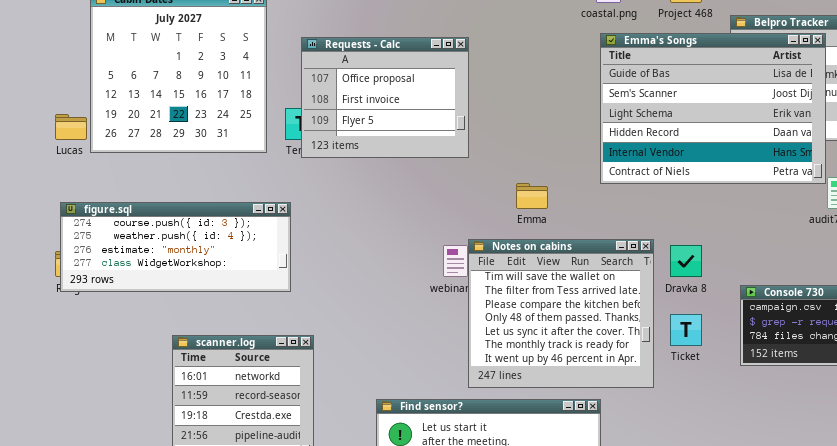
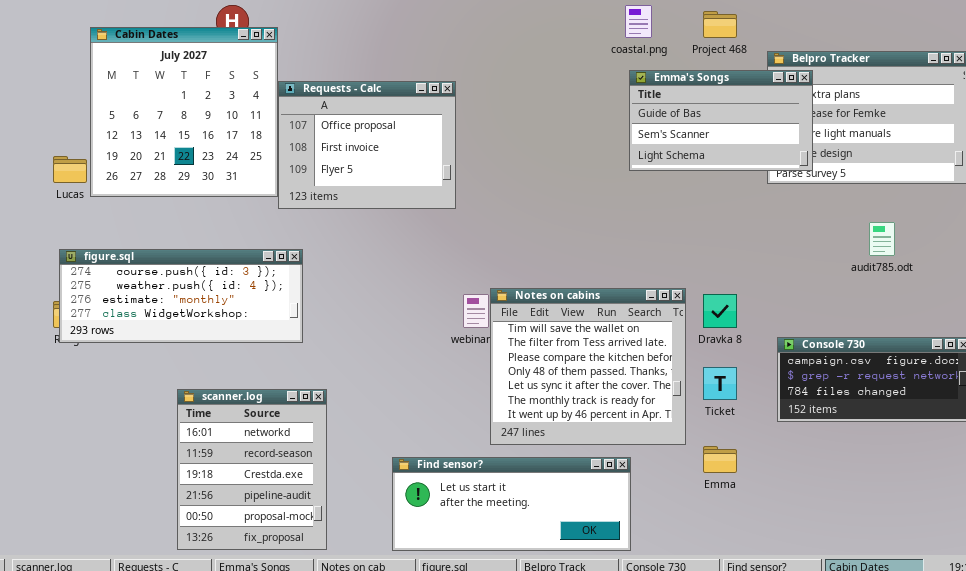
Emma's Songs: [600,33,826,184] -> [629,70,813,171], resized
Requests - Calc: [301,37,469,158] -> [278,81,456,209], moved
Emma: [516,183,548,209] -> [703,446,737,473], moved

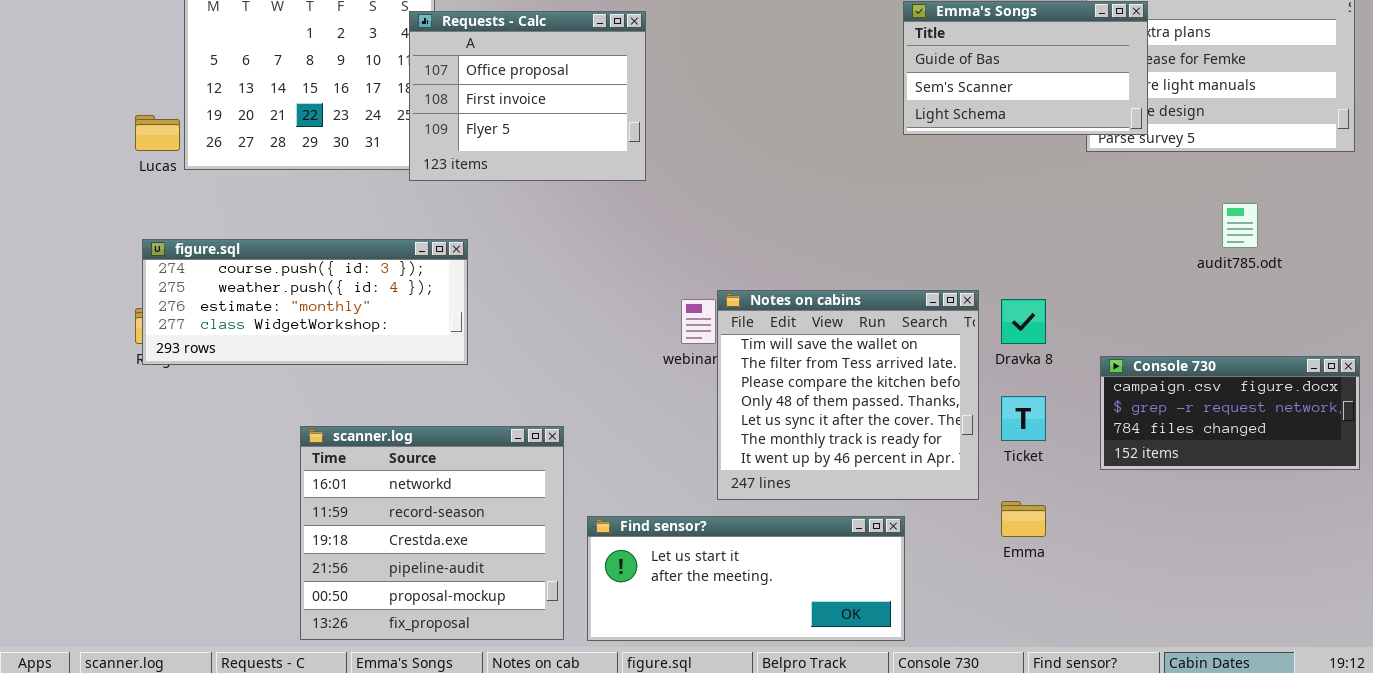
Requests - Calc: [278,81,456,209] -> [409,11,646,181], moved
scanner.log: [177,389,327,550] -> [300,426,564,640], resized

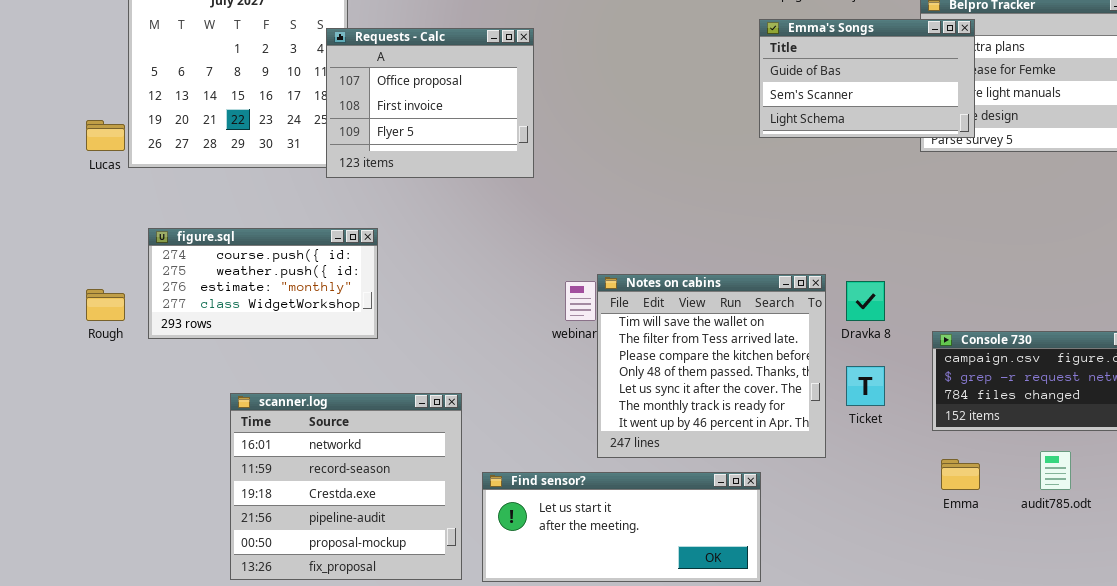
audit785.odt: [1222,203,1258,248] -> [1040,451,1071,490], moved
figure.sql: [142,239,468,365] -> [148,228,378,339], resized
Emma: [1001,501,1046,537] -> [941,459,980,490], moved

